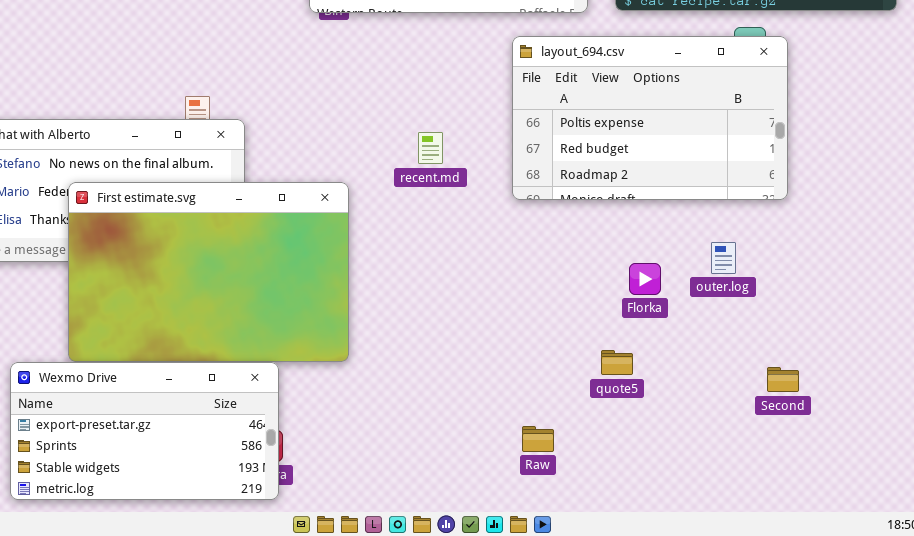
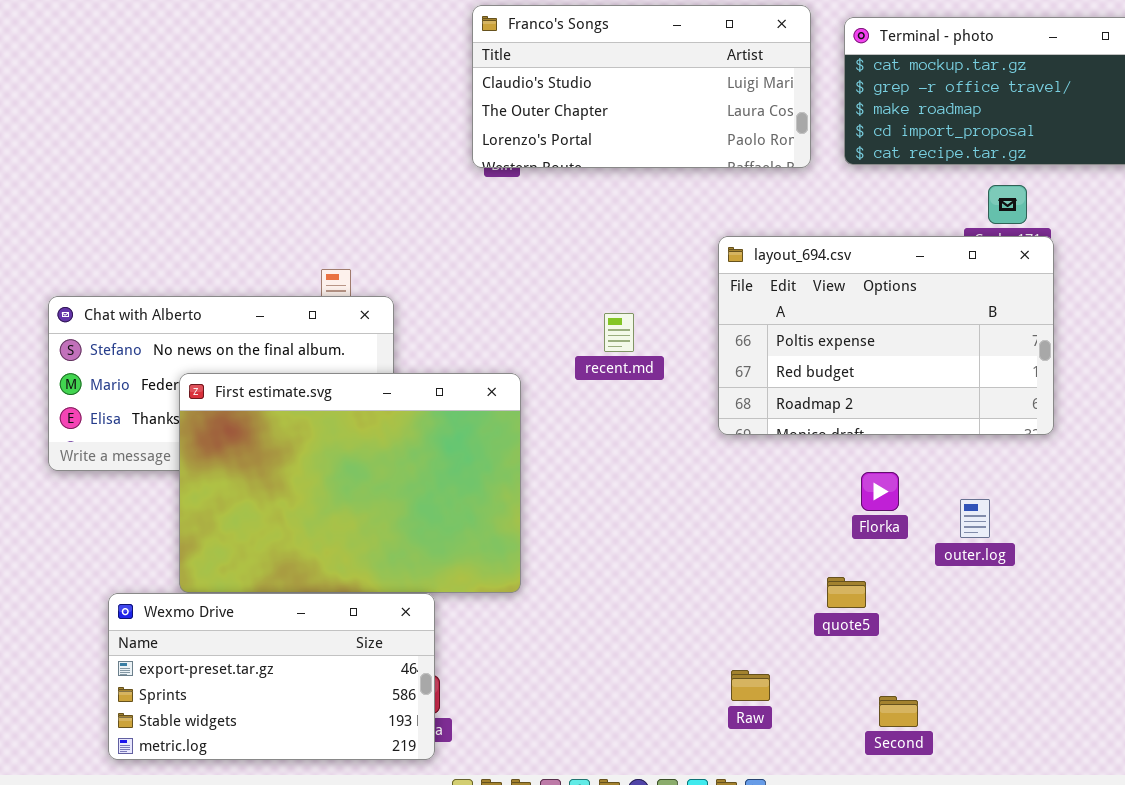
layout_694.csv: [512,36,788,200] -> [718,236,1054,435], moved
outer.log: [711,242,736,274] -> [960,499,990,538], moved
Second: [767,367,799,392] -> [879,696,918,727], moved

